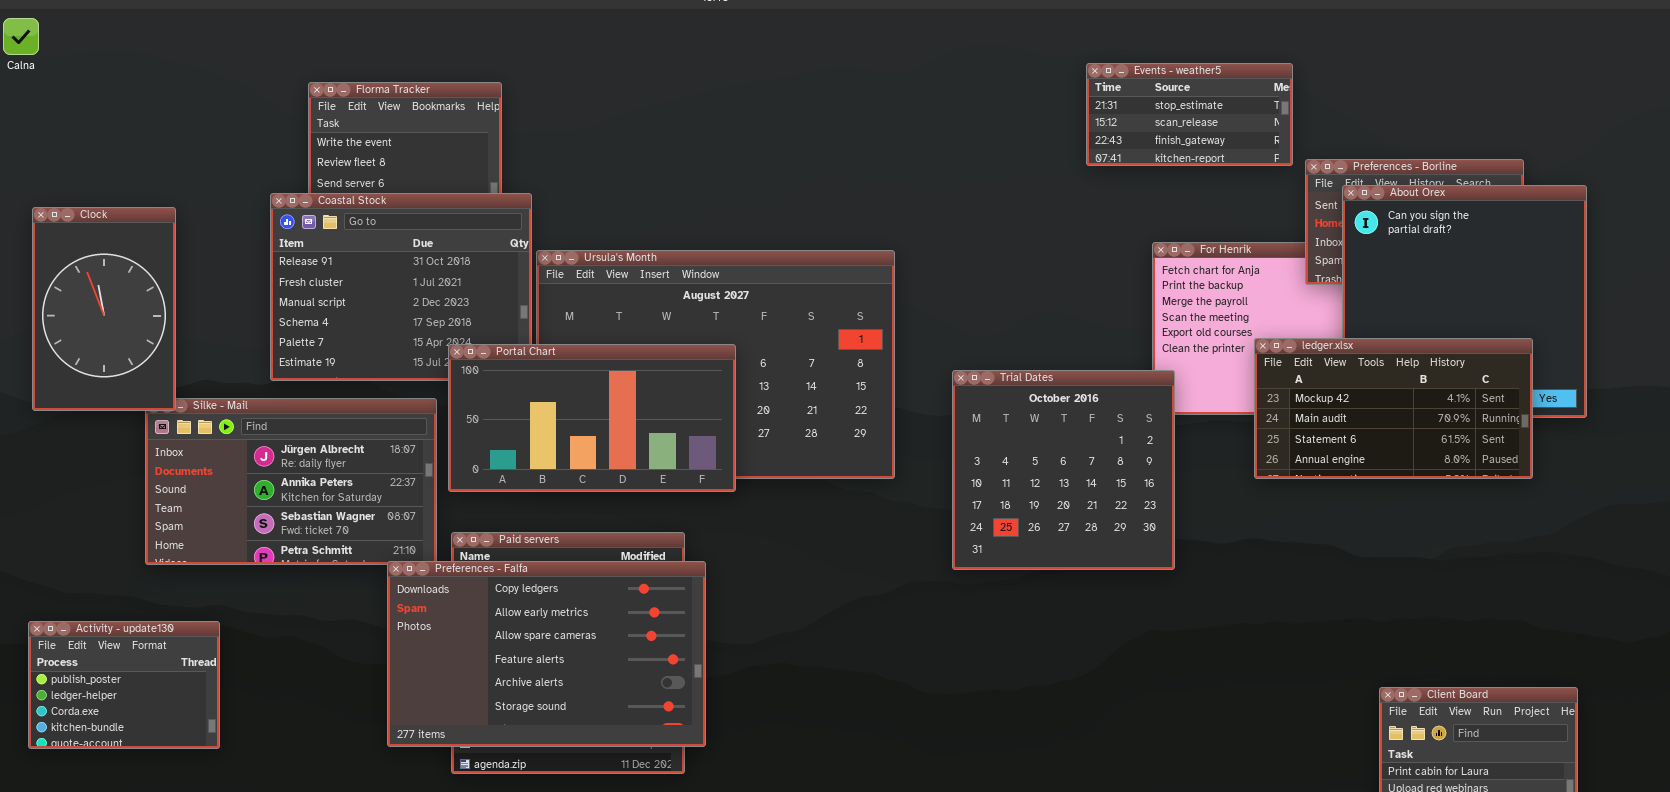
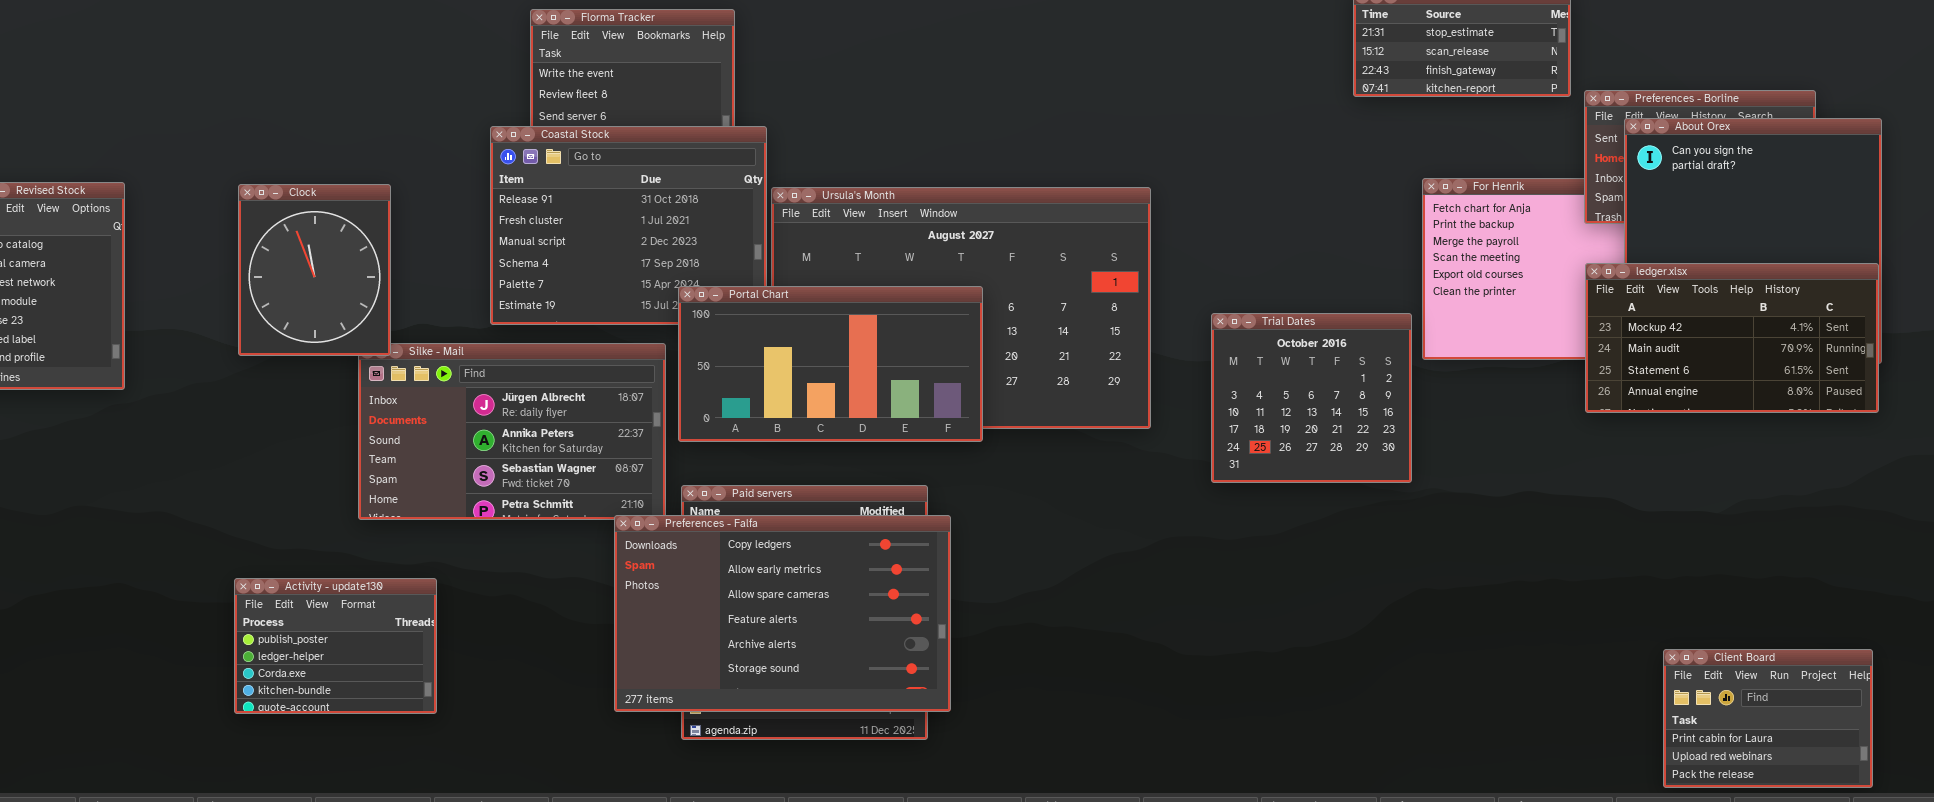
Clock: [32,207,176,411] -> [238,184,391,356], resized
ledger.xlsx: [1254,338,1533,479] -> [1585,263,1879,413], moved
Trial Dates: [952,370,1175,570] -> [1211,313,1412,483], resized

